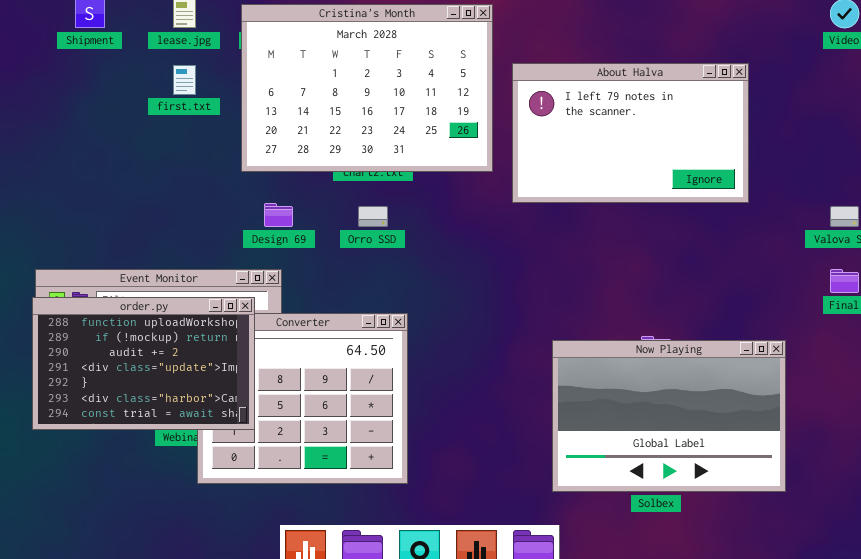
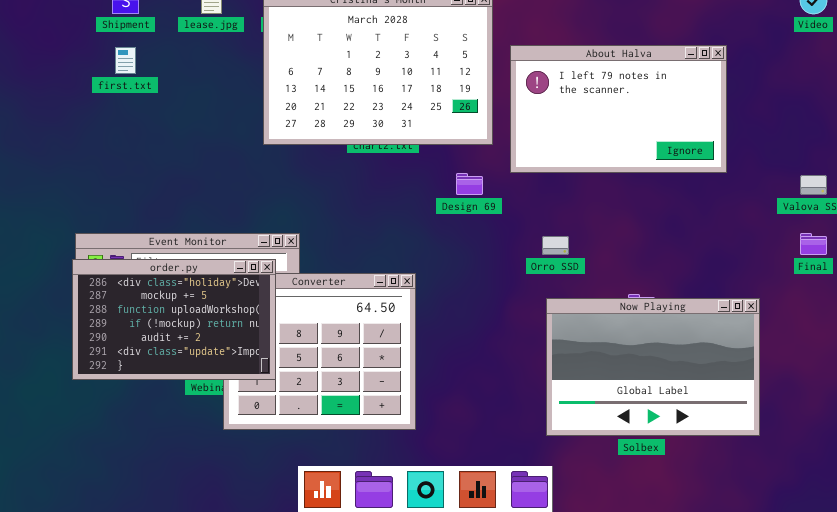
first.txt: [173,65,196,95] -> [115,47,136,74], moved
Design 69: [264,203,293,227] -> [456,173,483,195], moved
Orro SSD: [358,206,388,227] -> [542,236,569,255], moved
order.py: [32,297,255,430] -> [72,259,276,380], scrolled up 2 rows

